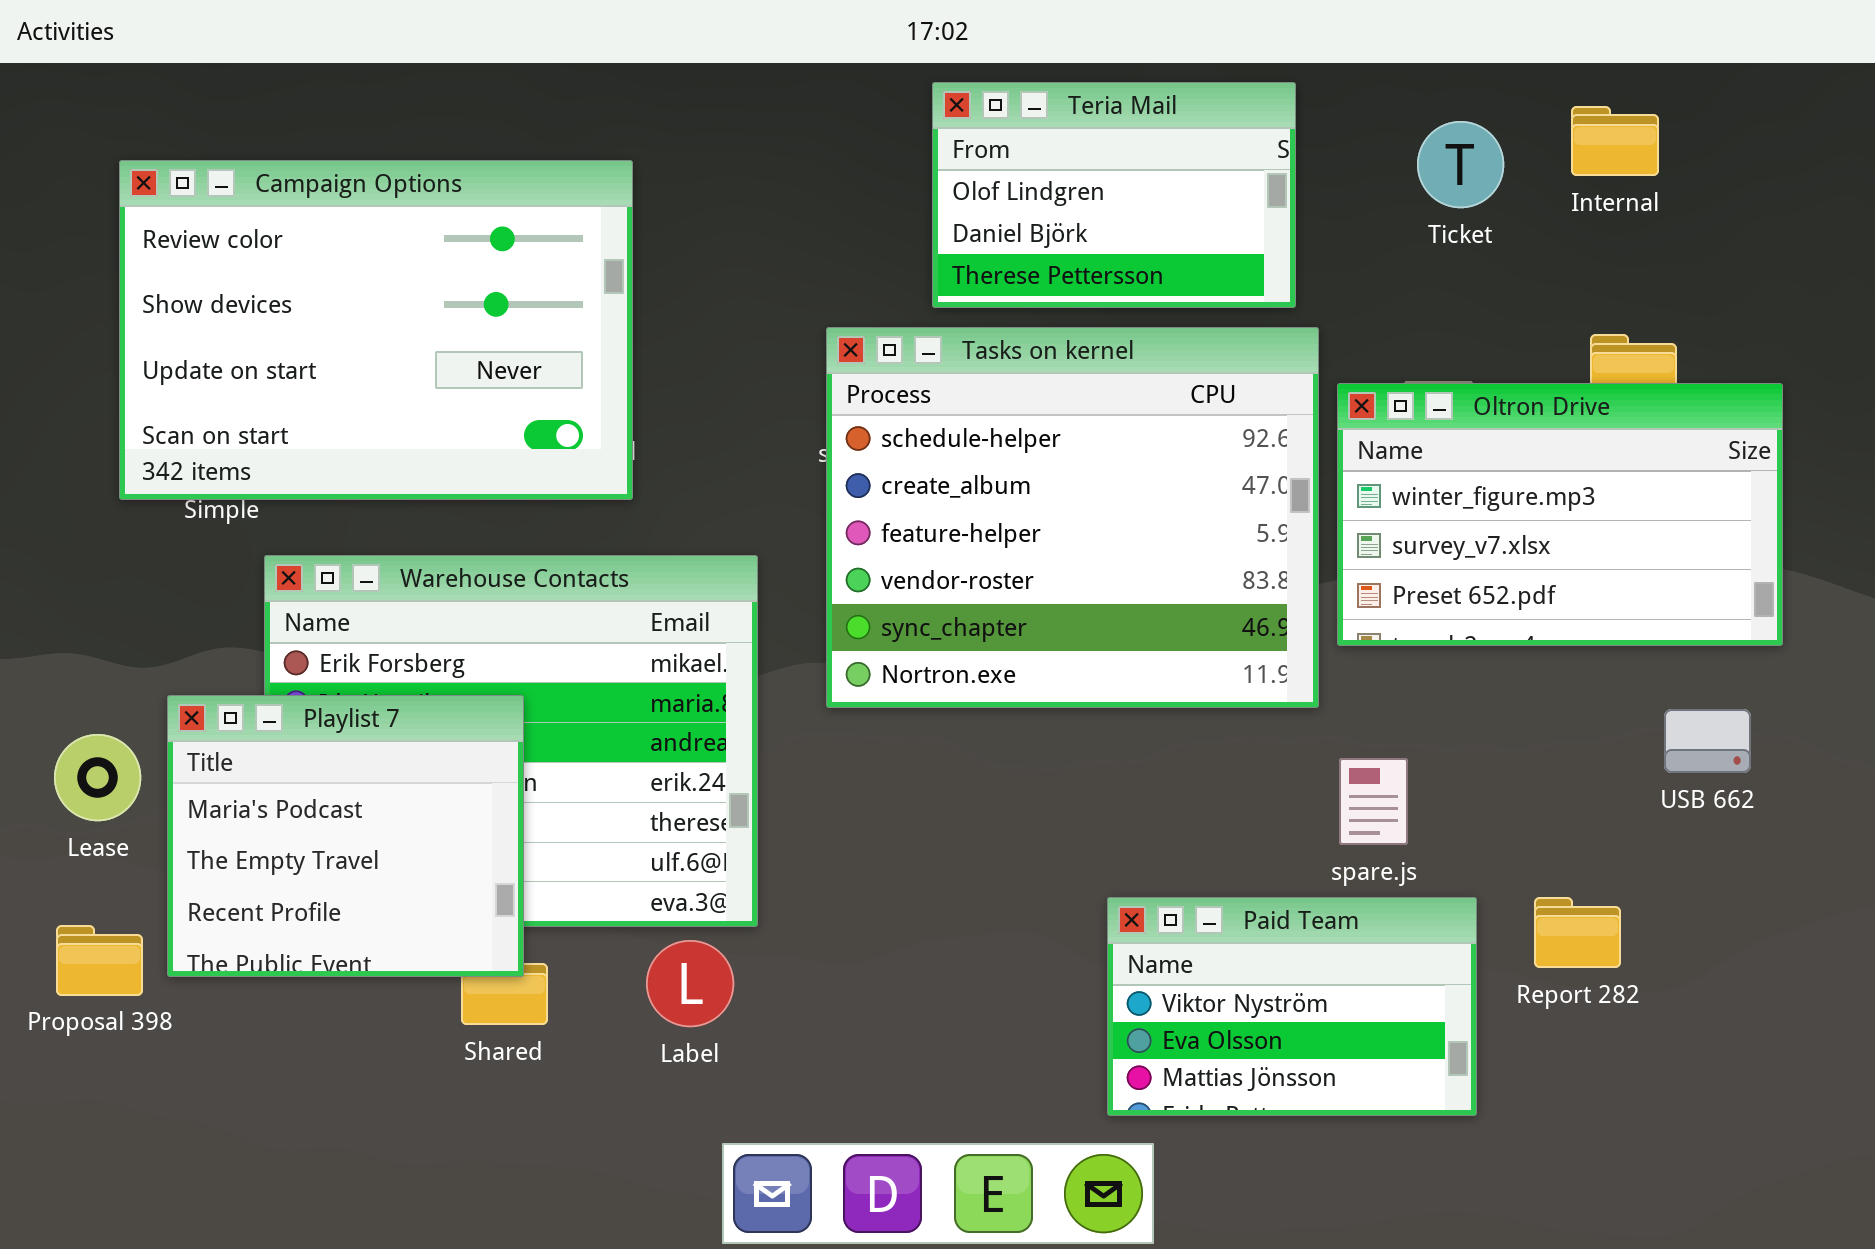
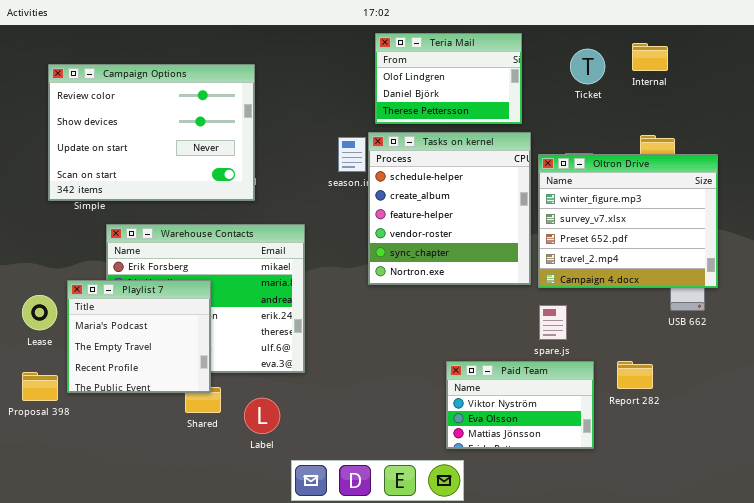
Tasks on kernel: [826,327,1319,708] -> [368,132,531,285], resized
Oltron Drive: [1337,383,1783,646] -> [538,154,718,288], resized
Label: [646,940,734,1027] -> [244,398,280,434], moved

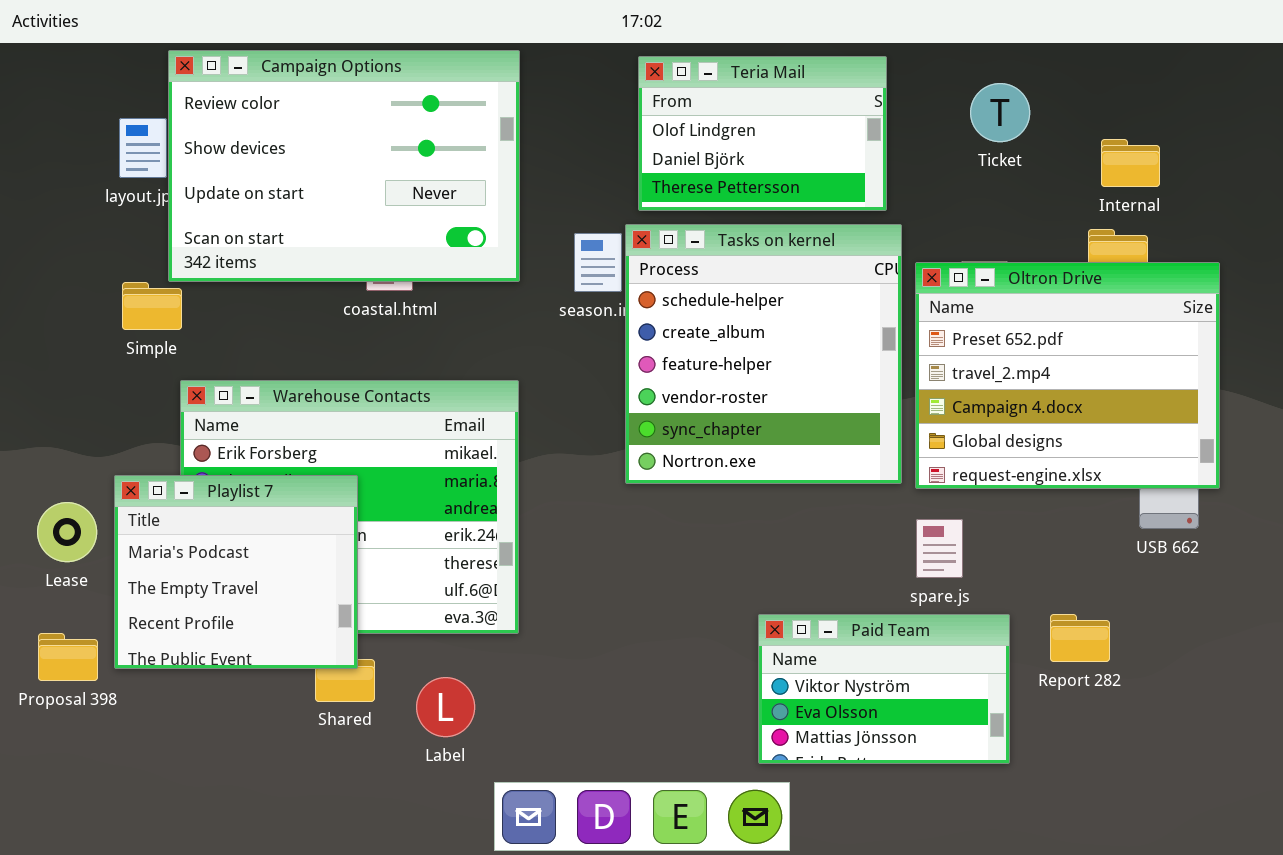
Internal: [632,43,668,71] -> [1101,139,1160,187], moved
Campaign Options: [48,64,255,201] -> [168,50,520,282], moved
Oltron Drive: [538,154,718,288] -> [915,262,1220,489], scrolled down 2 rows

